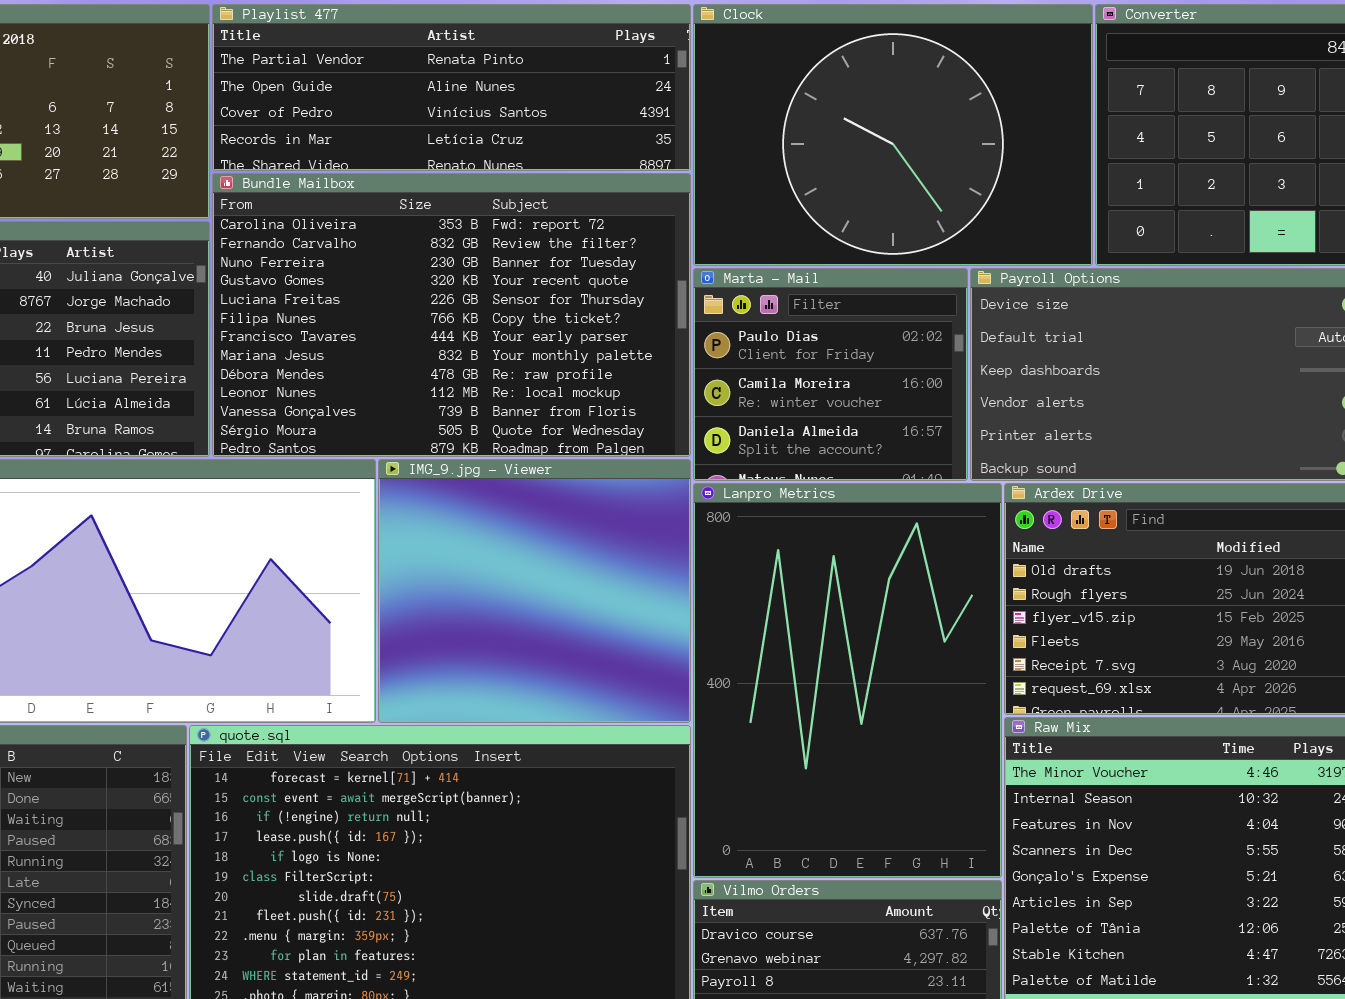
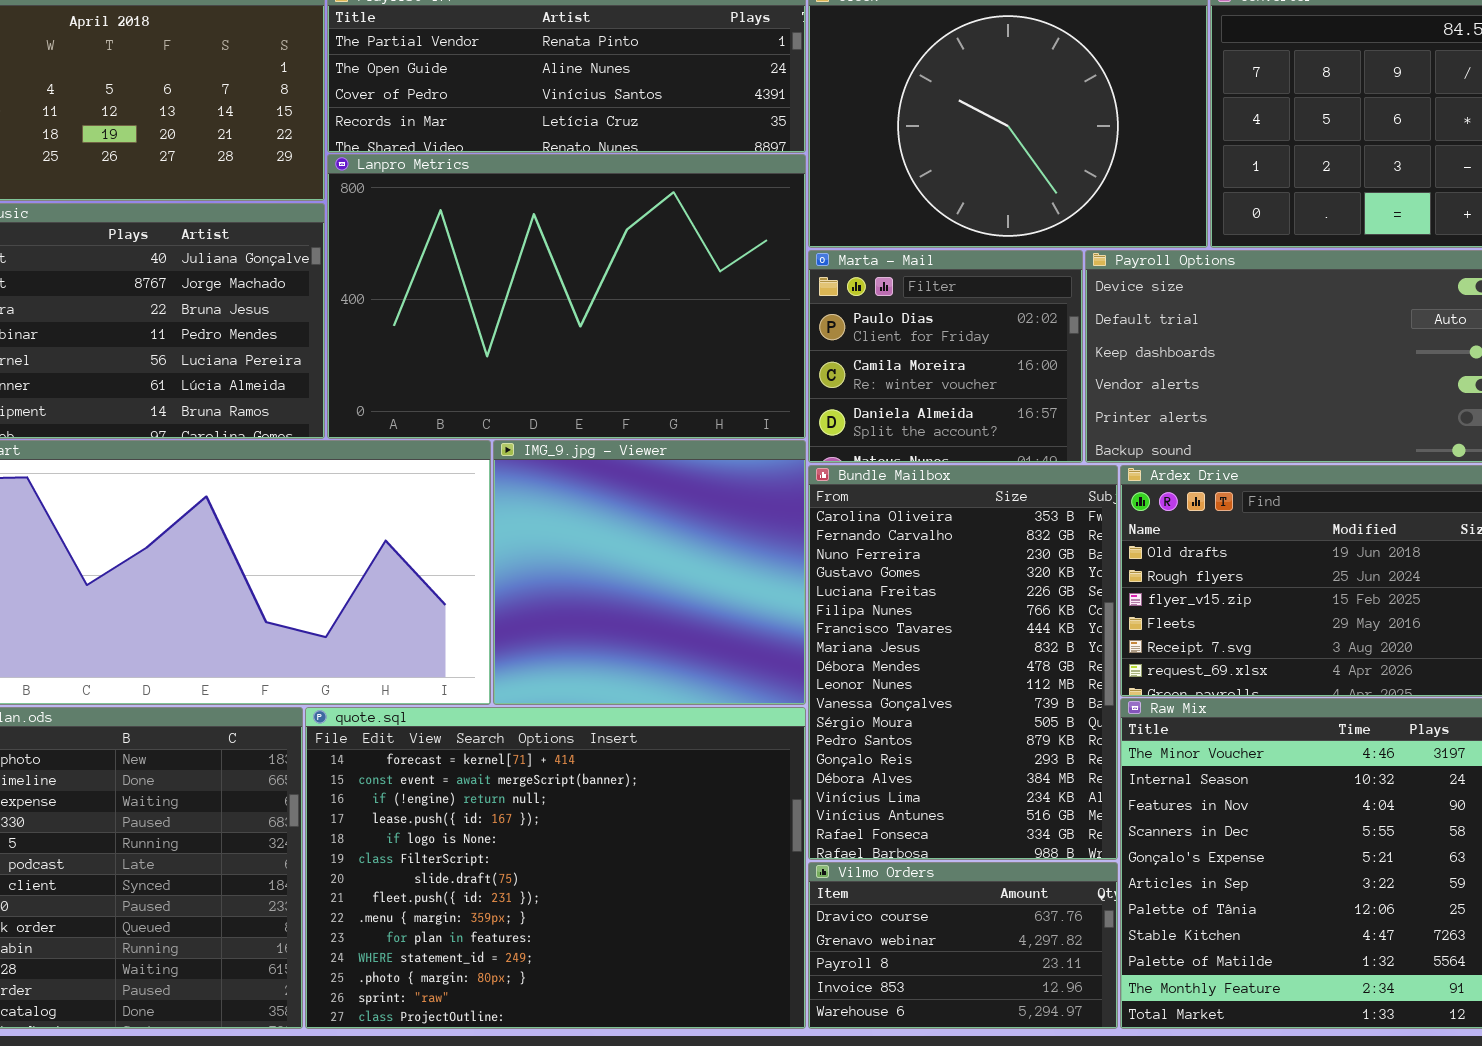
Bundle Mailbox: [212,173,691,457] -> [808,465,1118,860], moved, resized
Lanpro Metrics: [693,483,1002,878] -> [327,154,806,439], moved, resized

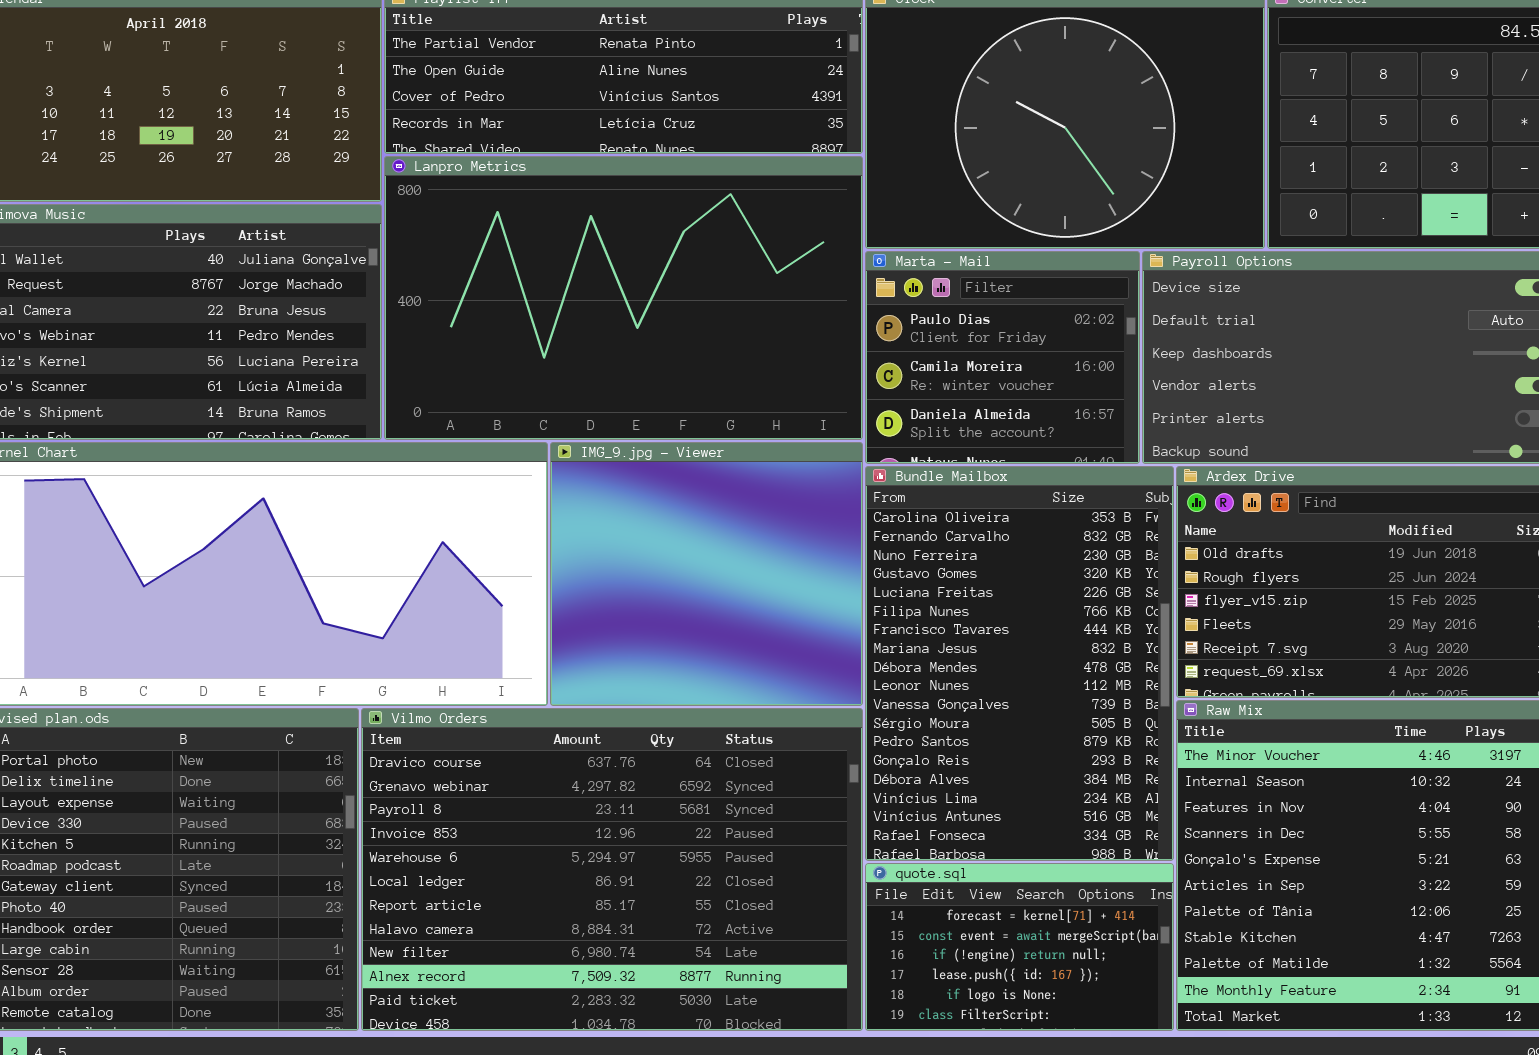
quote.sql: [305,707,806,1029] -> [865,863,1174,1031], moved, resized
Vilmo Orders: [808,862,1118,1029] -> [361,708,863,1031], moved, resized

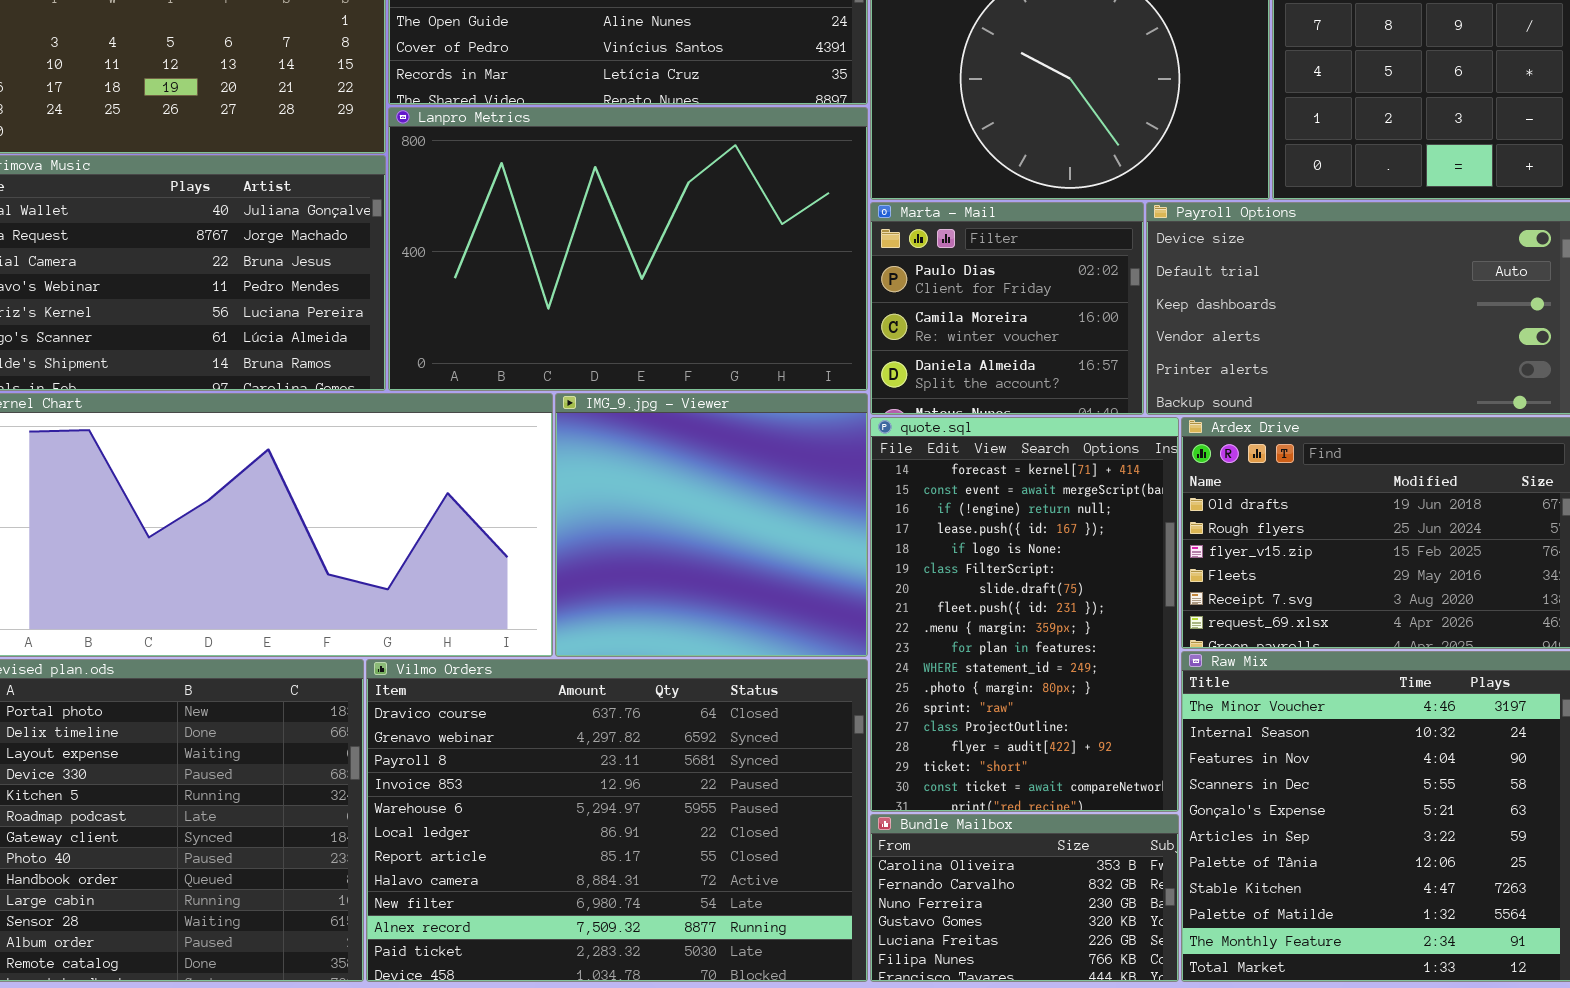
Bundle Mailbox: [865,466,1174,861] -> [870,814,1179,982], moved, resized
quote.sql: [865,863,1174,1031] -> [870,417,1179,812], moved, resized

